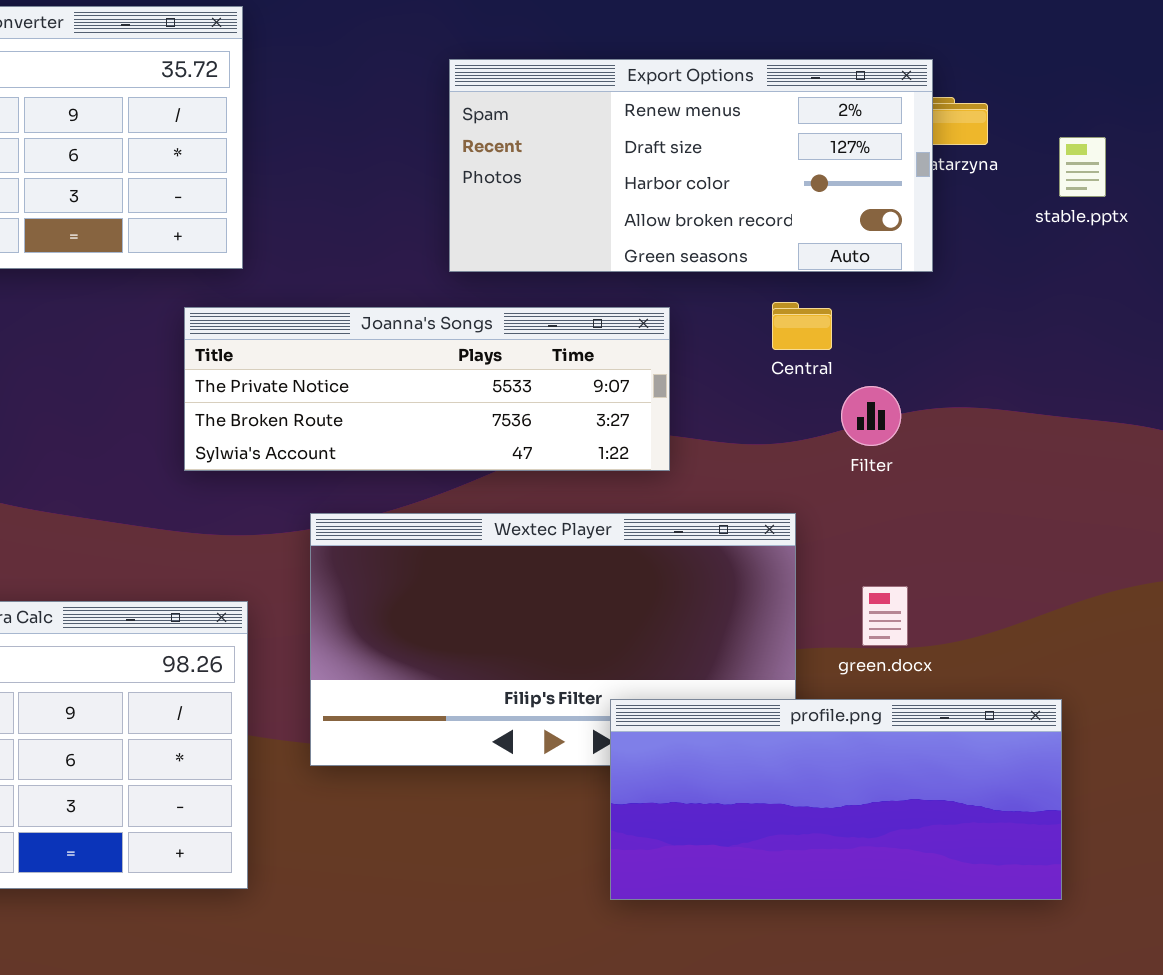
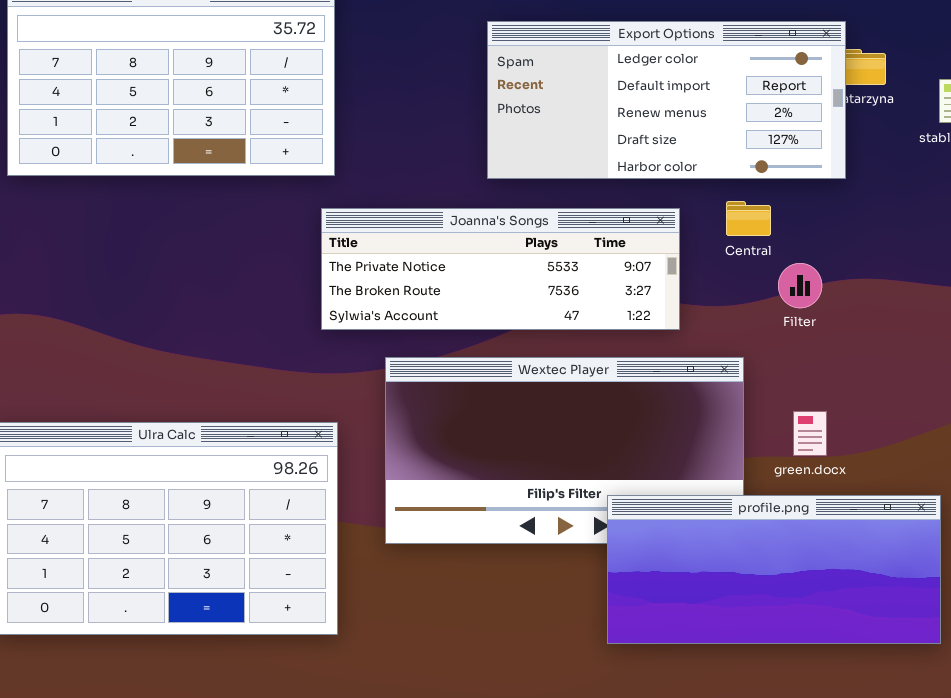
Export Options: [449,59,933,272] -> [487,21,846,179], scrolled up 2 rows
Joanna's Songs: [184,307,670,471] -> [321,208,680,330], moved

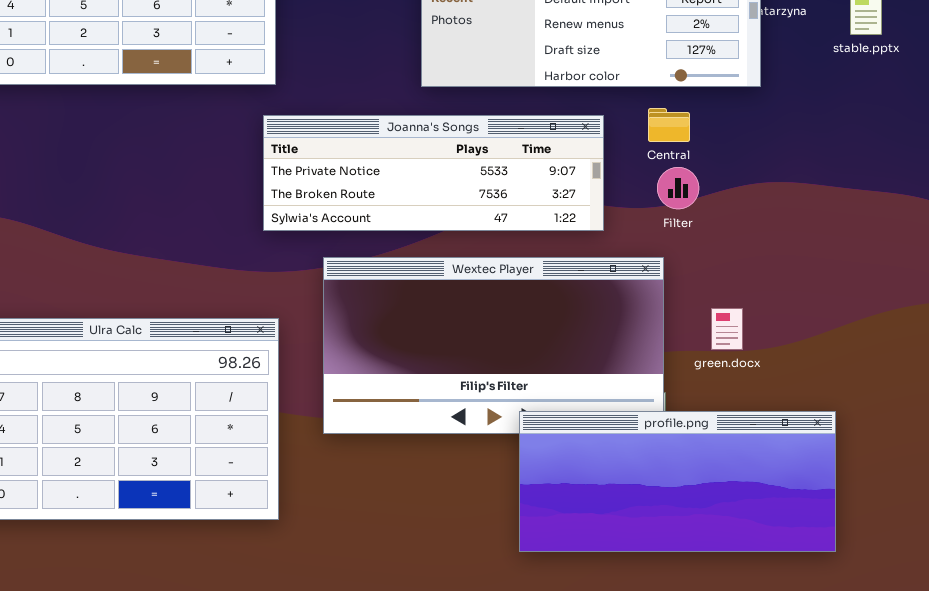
Filter: [778,263,822,308] -> [657,167,699,209], moved
profile.png: [607,495,941,644] -> [519,411,836,552], moved

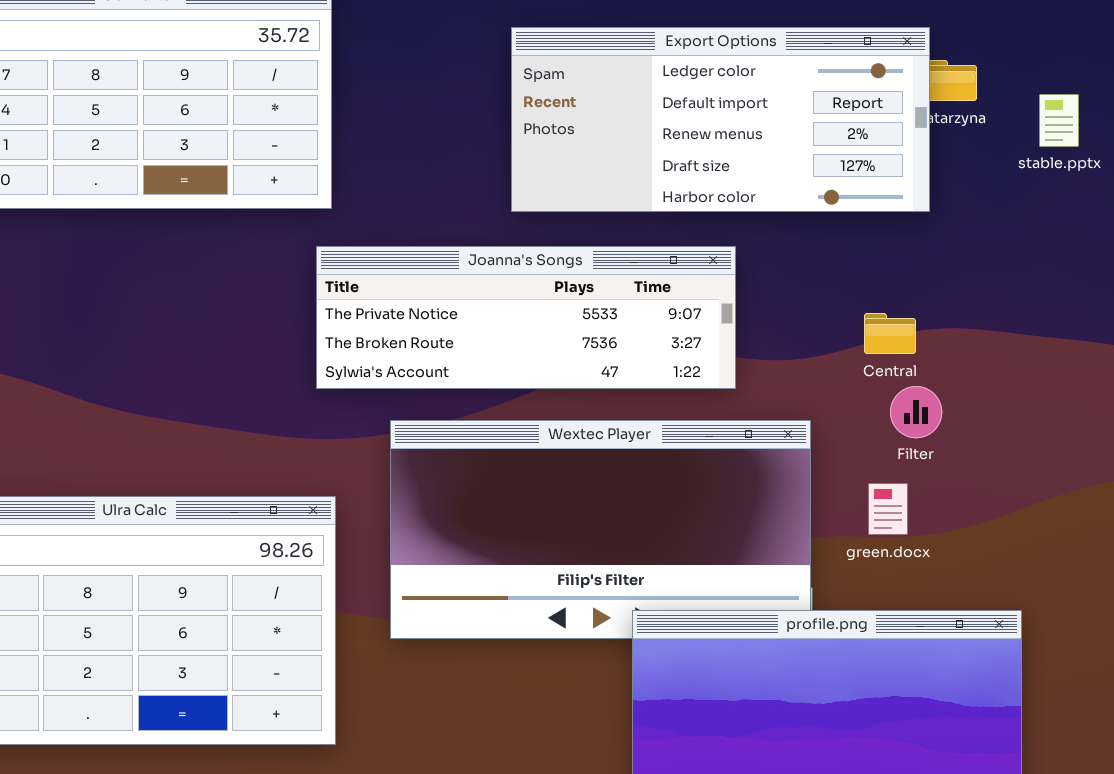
Central: [648,108,690,142] -> [864,313,916,354], moved
Filter: [657,167,699,209] -> [890,386,942,438], moved

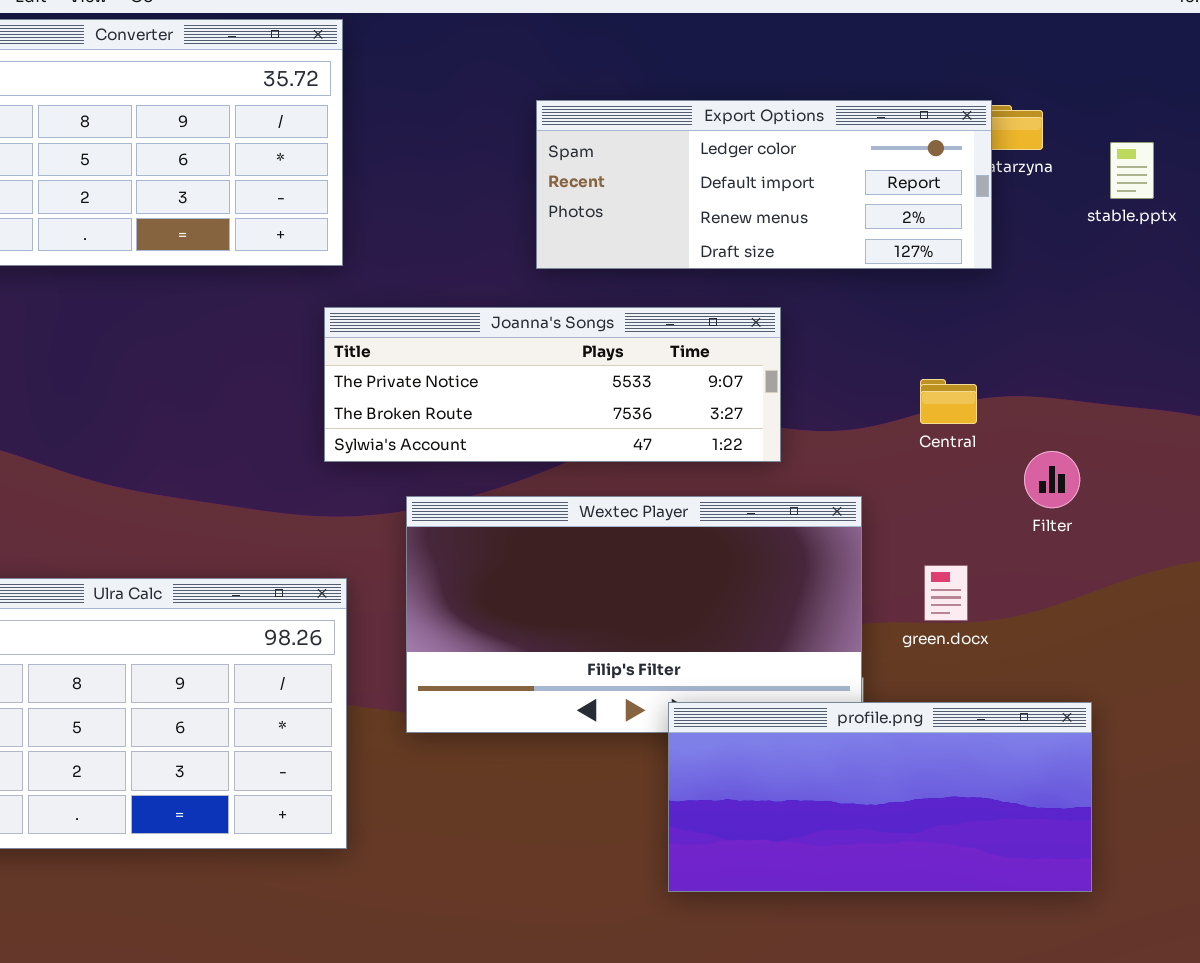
Export Options: [511,27,930,212] -> [536,100,992,269], resized
Filter: [890,386,942,438] -> [1024,451,1080,508], moved

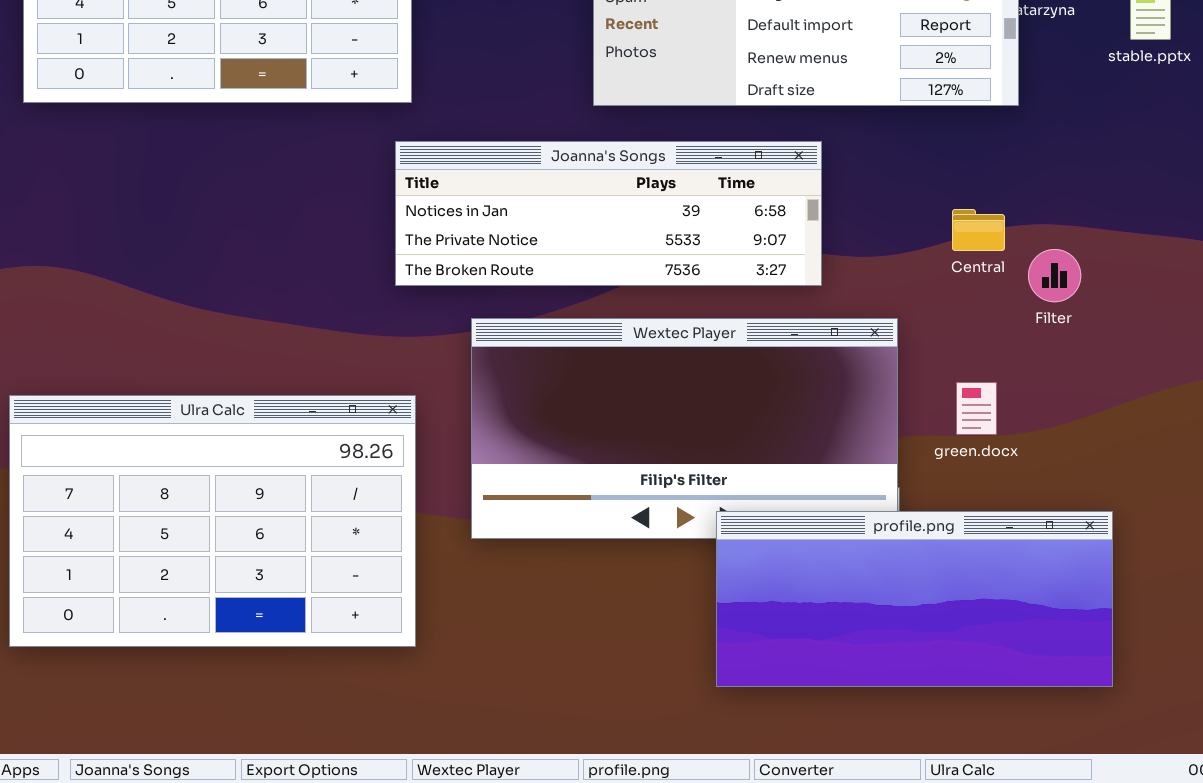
Joanna's Songs: [324,307,781,462] -> [395,141,822,286], scrolled up 1 row
Filter: [1024,451,1080,508] -> [1028,249,1081,302], moved

